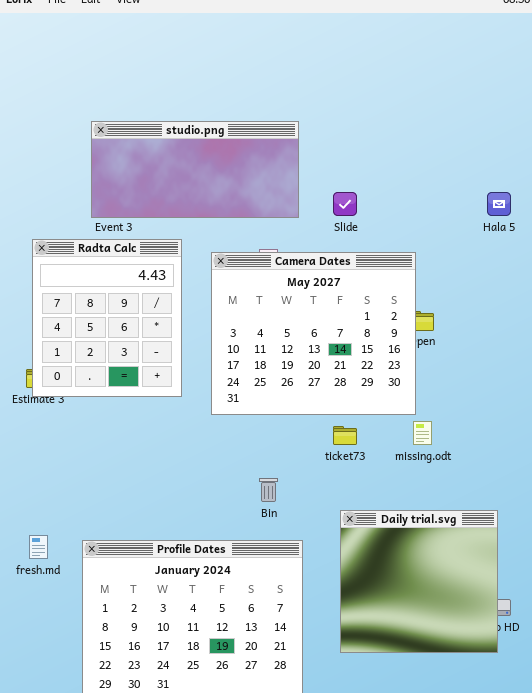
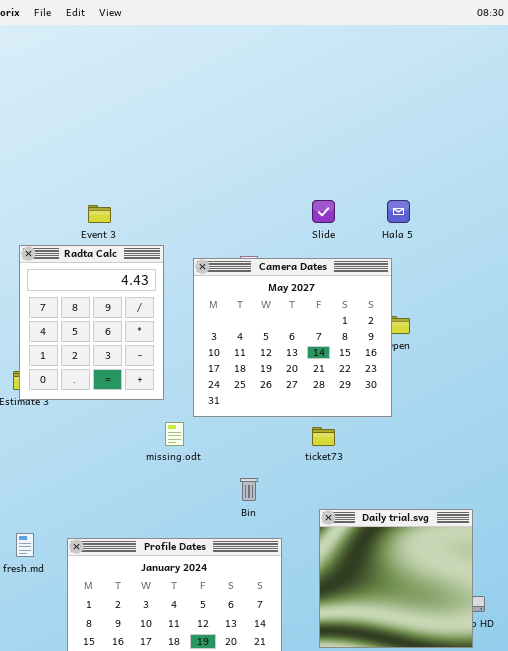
studio.png: [91,121,299,218] -> none, closed
Hala 5: [487,192,511,216] -> [387,200,410,223], moved
missing.odt: [413,421,432,445] -> [165,422,184,446], moved

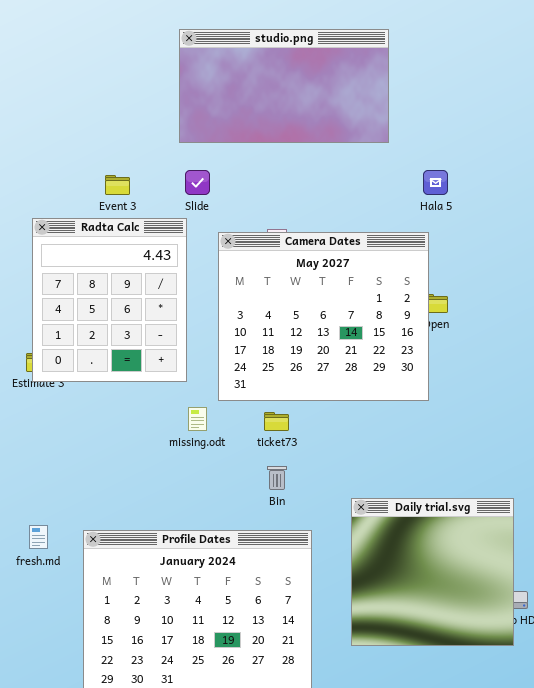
studio.png: none -> [179,29,389,143], opened
Slide: [312,200,335,223] -> [185,170,210,195], moved
ticket73: [312,427,335,446] -> [264,412,289,431], moved

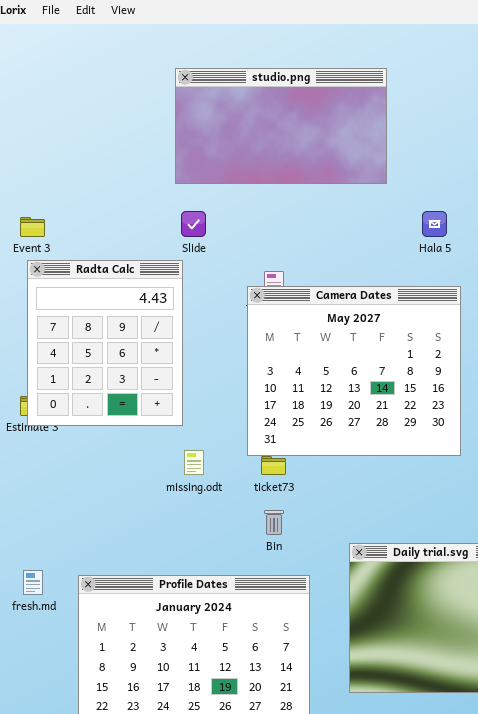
Event 3: [105,175,130,195] -> [20,217,45,237], moved
Camera Dates: [218,232,429,401] -> [247,286,461,456], moved

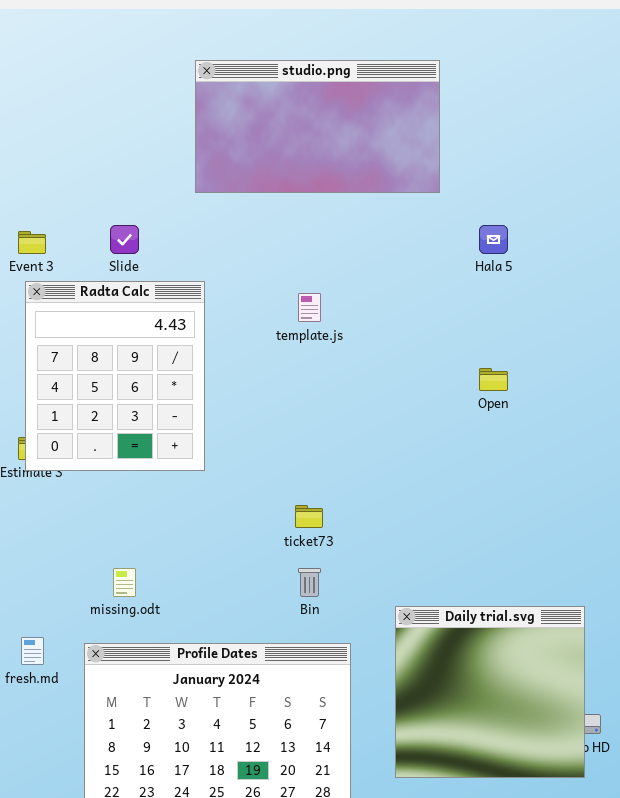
Slide: [181,211,206,237] -> [110,225,139,254], moved
Camera Dates: [247,286,461,456] -> none, closed
missing.odt: [184,450,204,475] -> [113,568,136,597], moved

